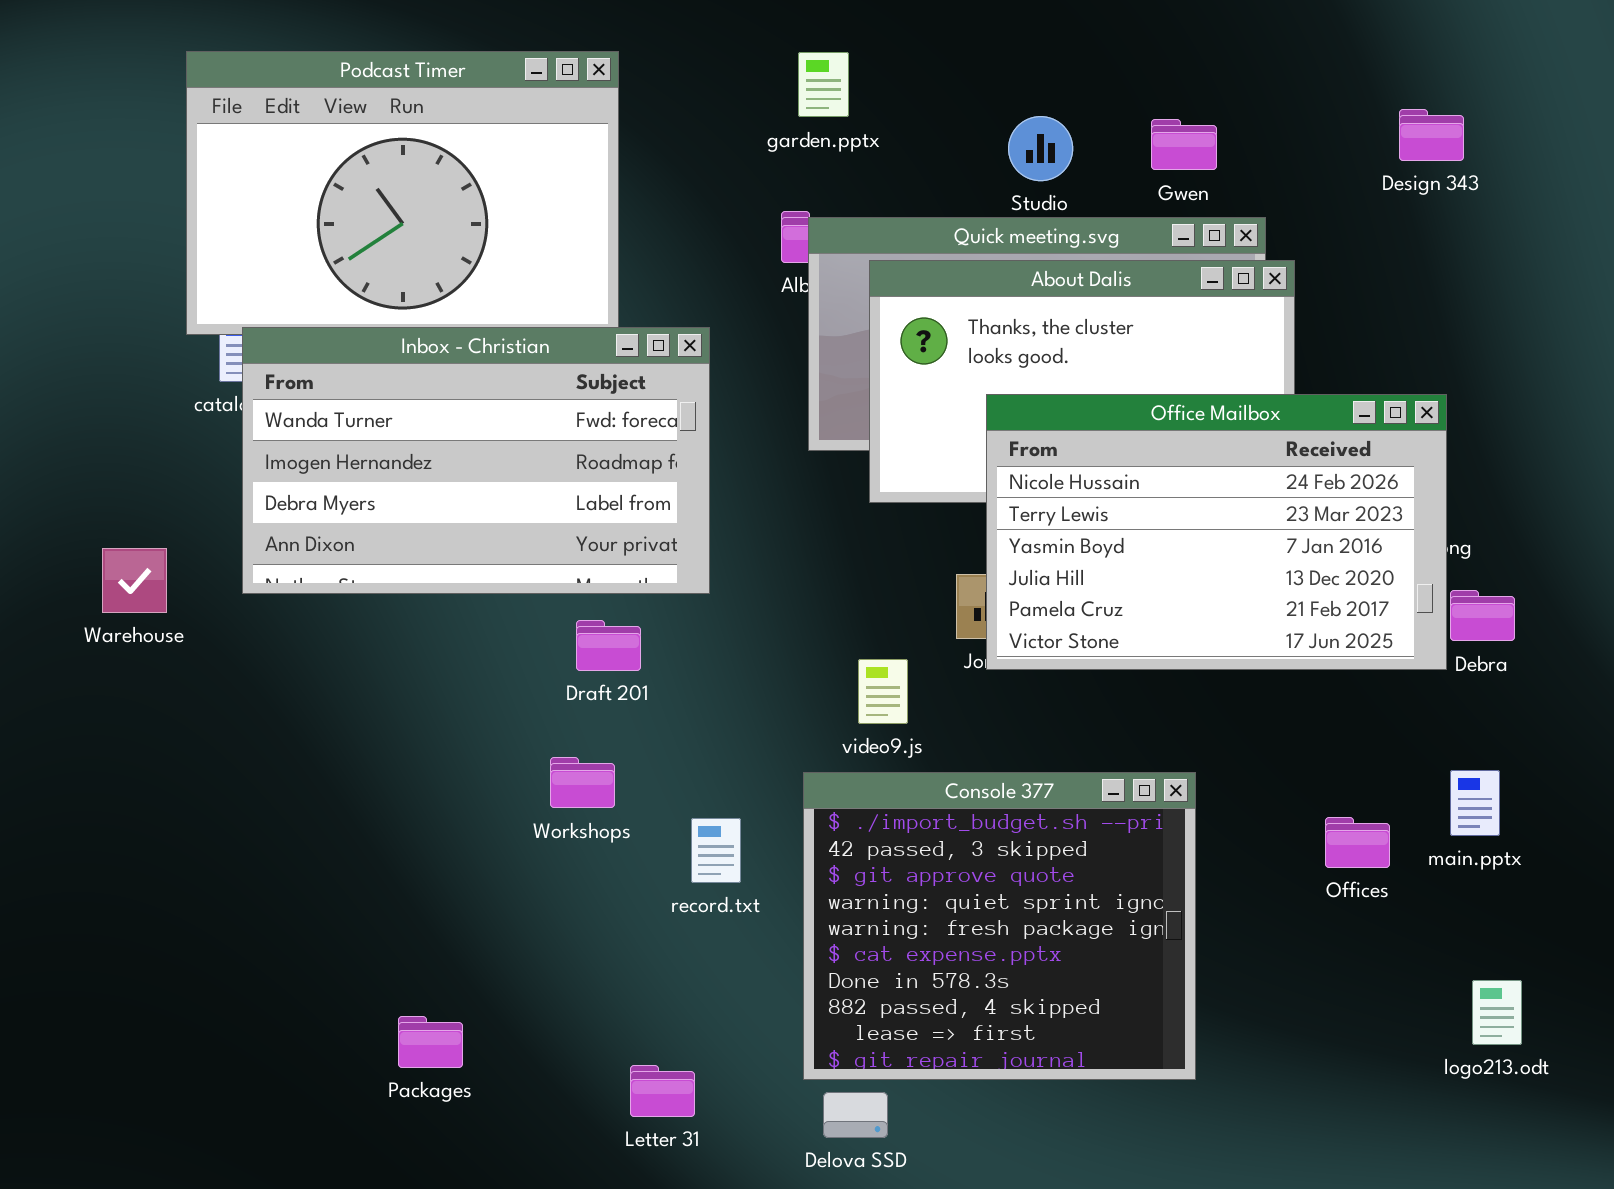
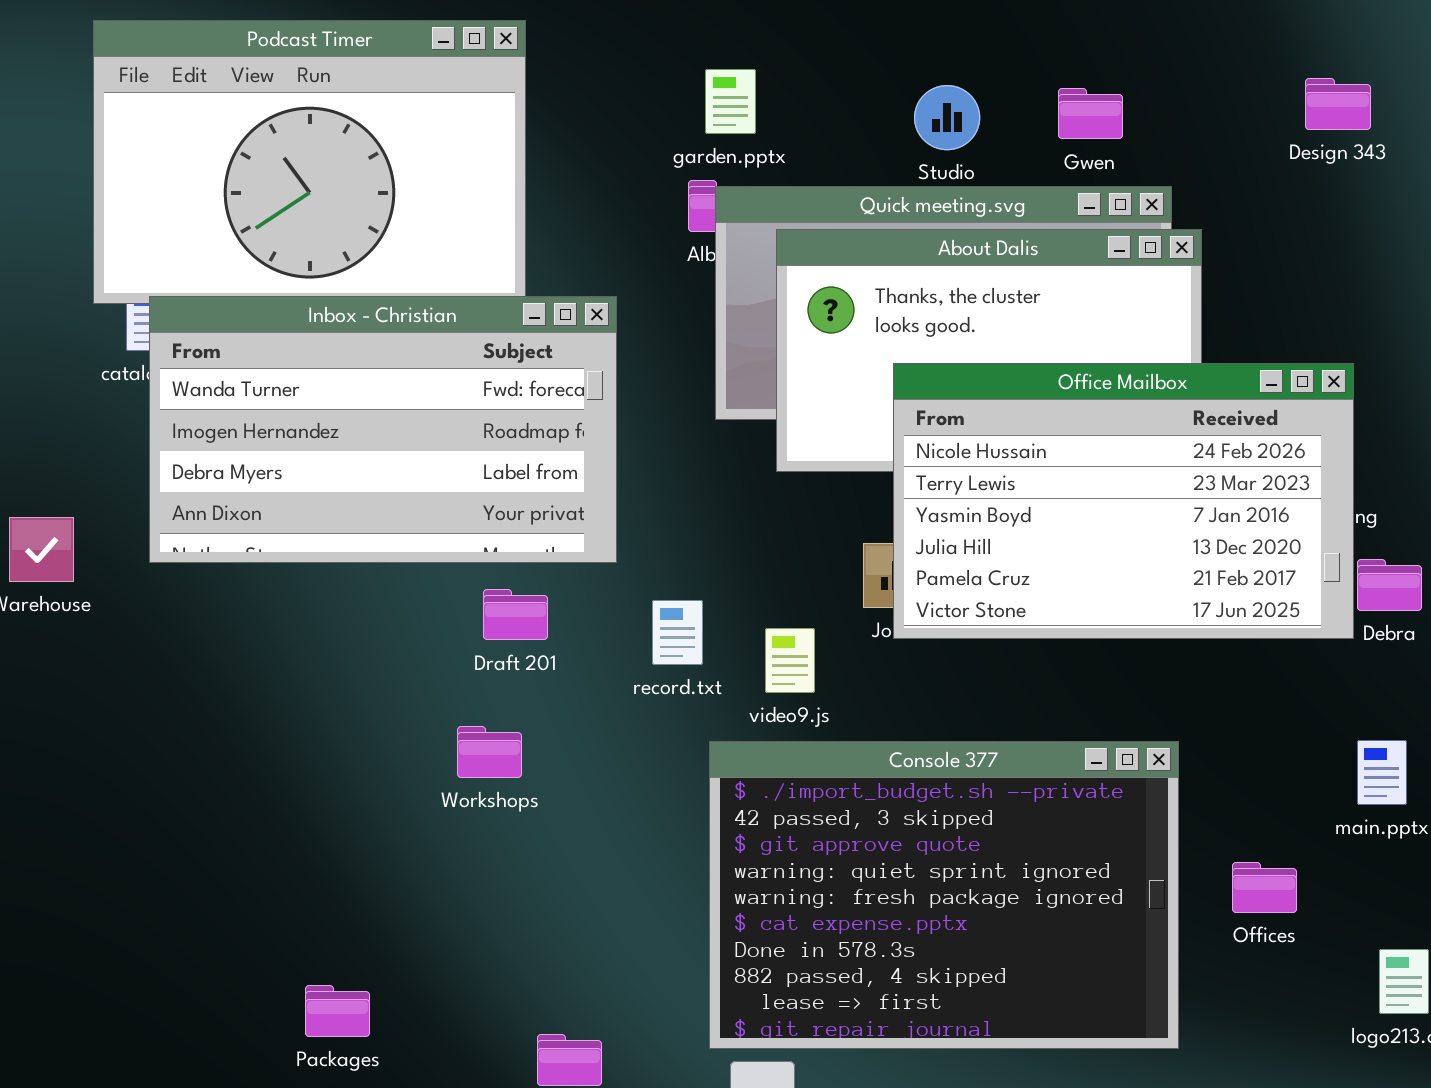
garden.pptx: [798,52,849,117] -> [705,69,756,134], moved
Console 377: [803,772,1196,1080] -> [709,741,1179,1049], resized
Offices: [1325,817,1390,868] -> [1232,862,1297,913], moved
record.txt: [691,818,741,883] -> [652,600,703,665], moved

